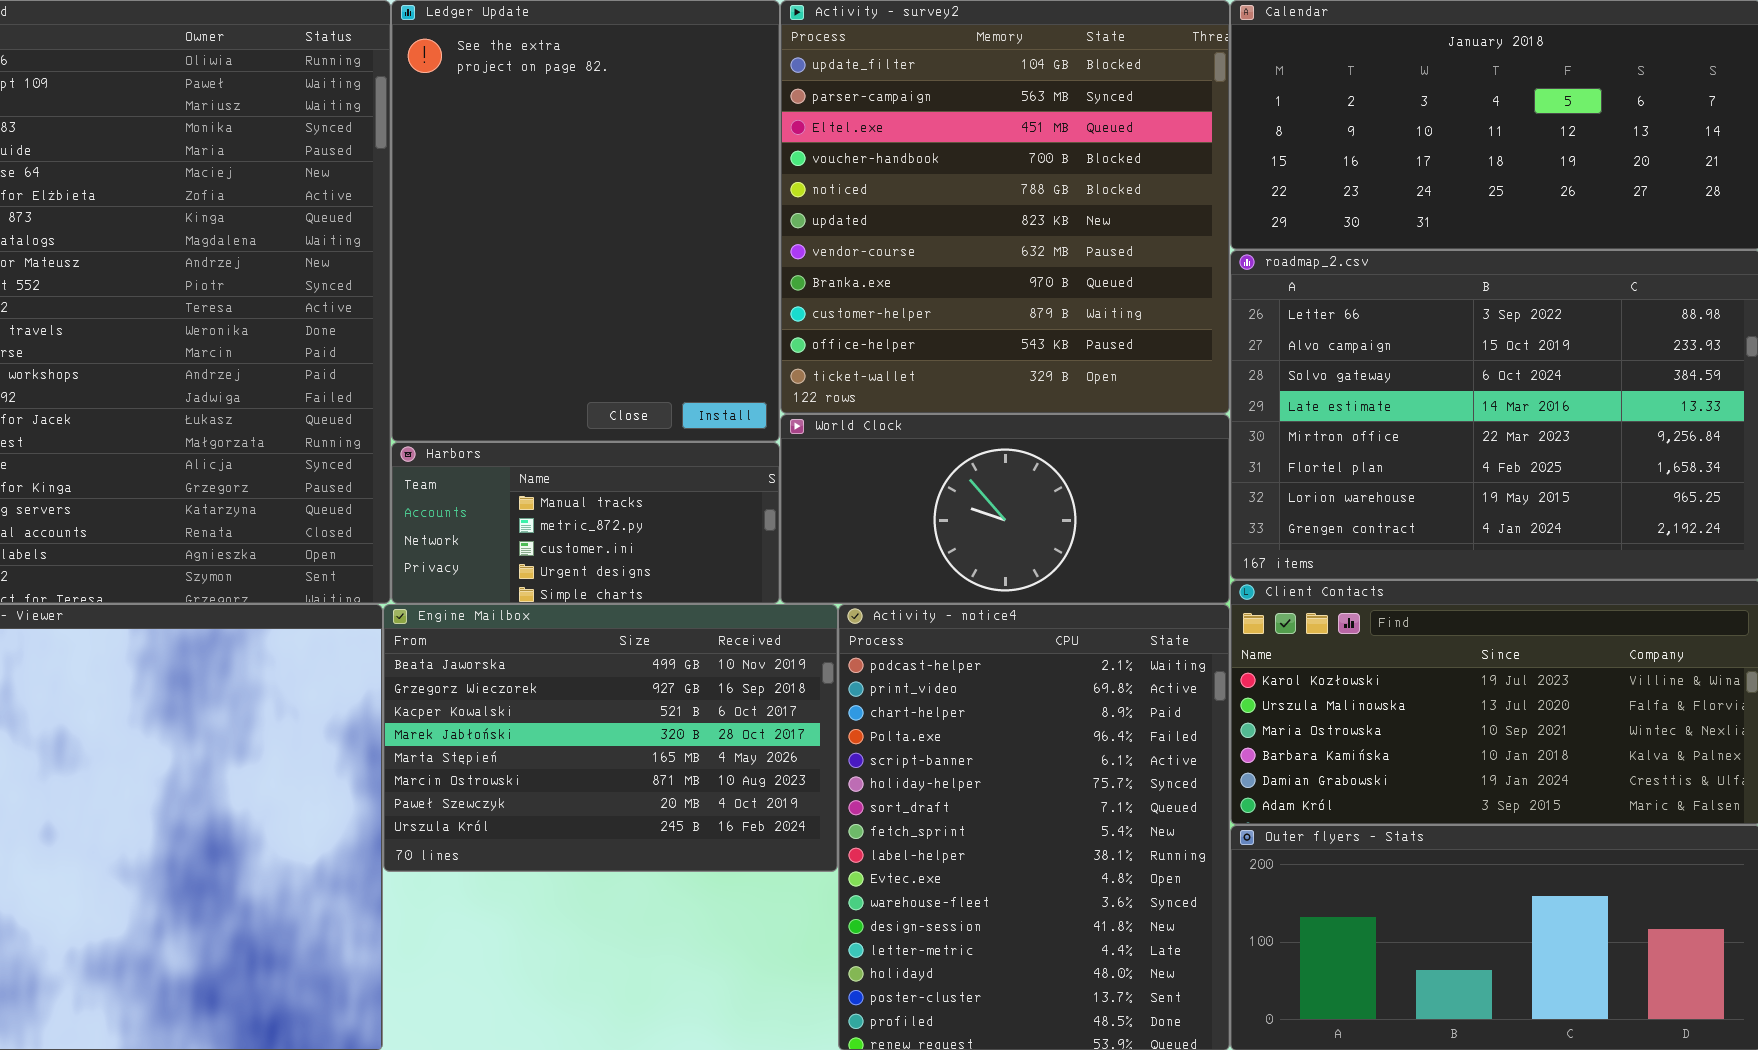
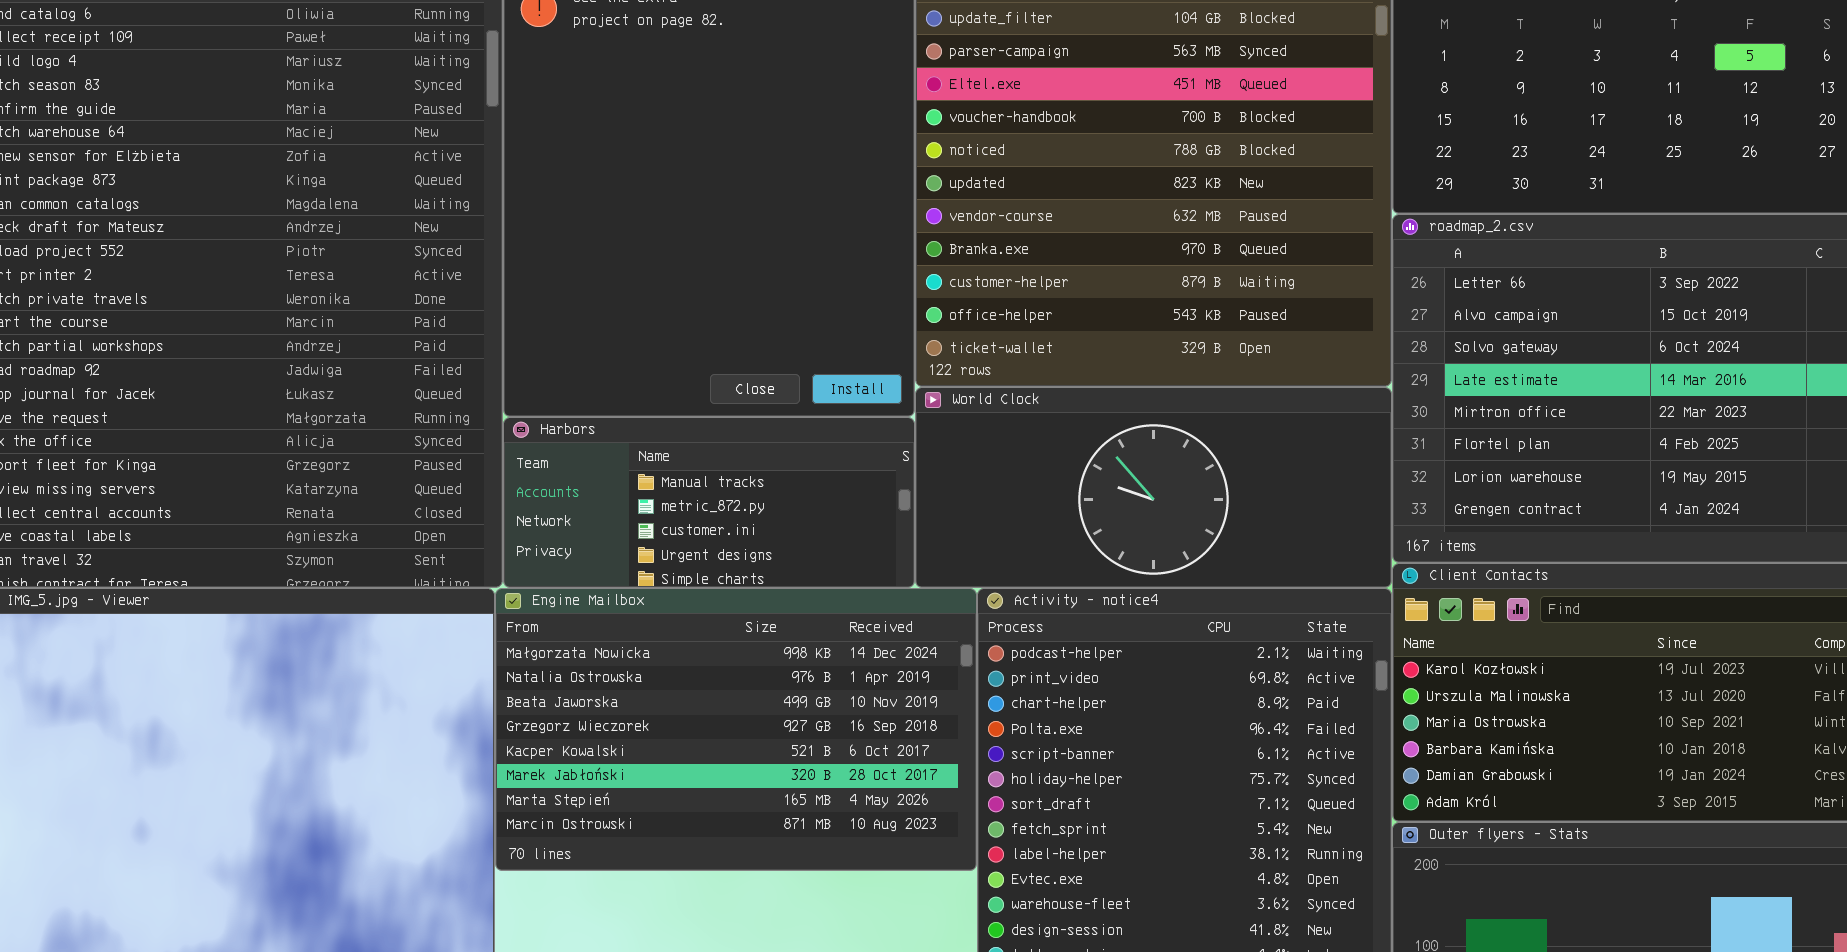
Engine Mailbox: [383,604,838,872] -> [495,588,977,871], scrolled up 2 rows

